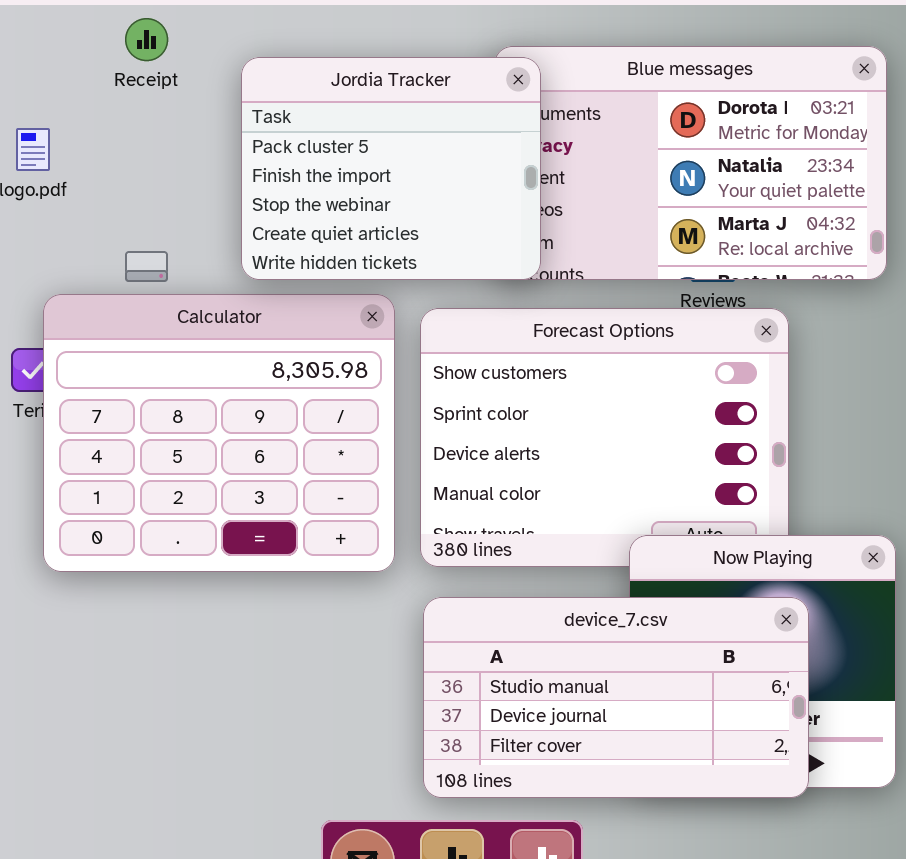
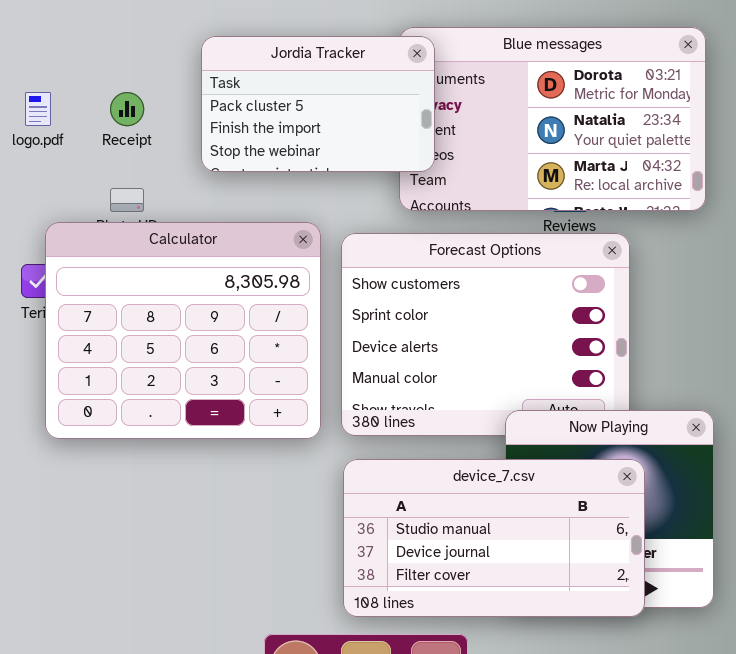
Receipt: [125,18,168,61] -> [110,92,144,126], moved
Jordia Tracker: [241,57,541,280] -> [201,36,435,172], resized

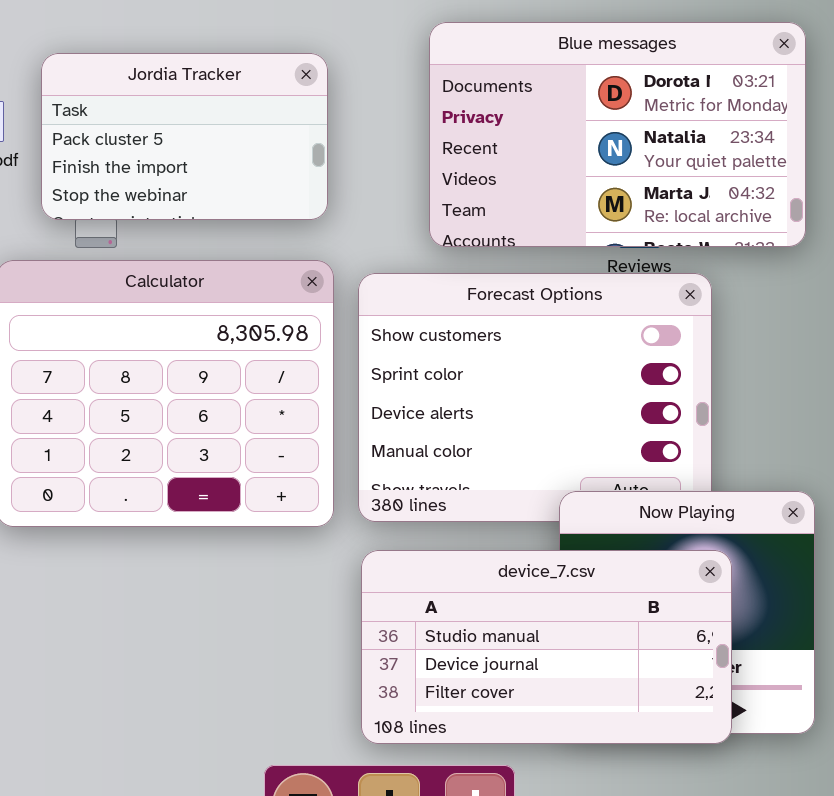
Jordia Tracker: [201,36,435,172] -> [41,53,328,220], moved

